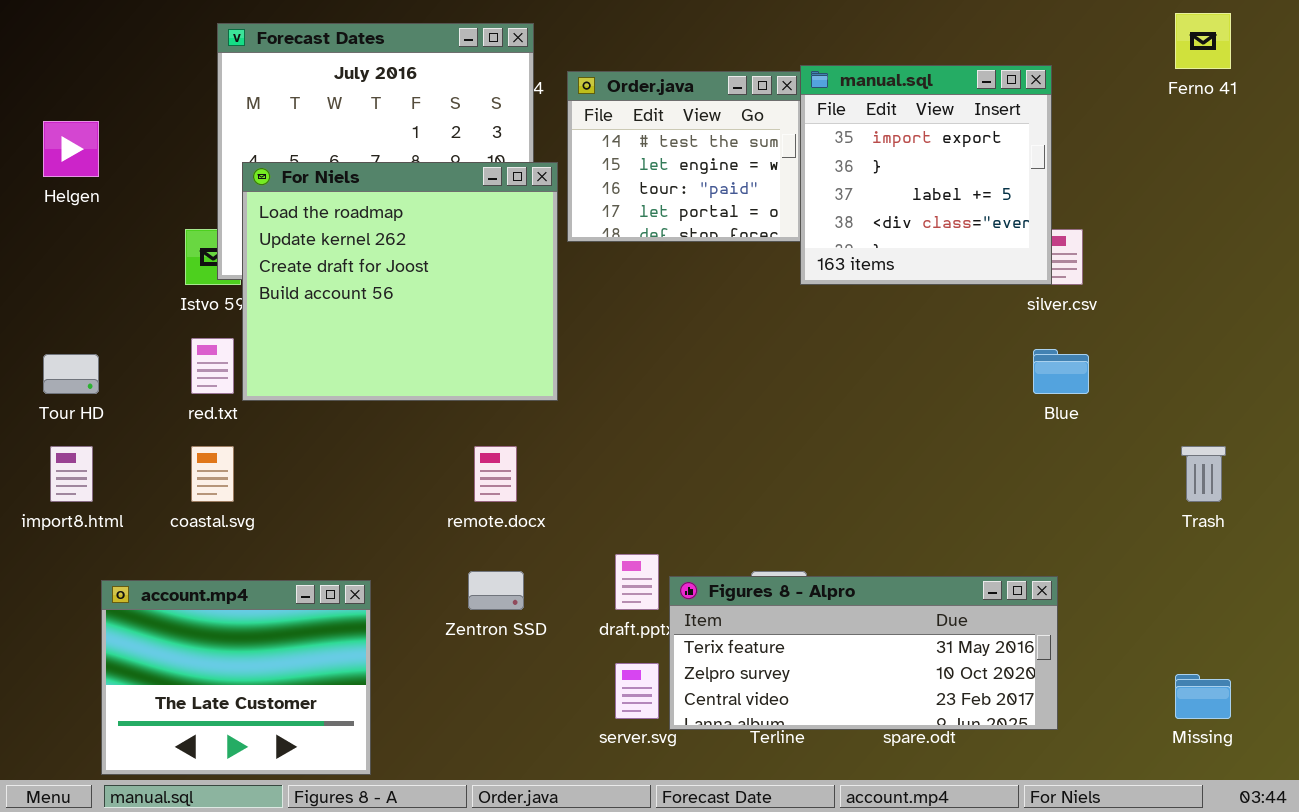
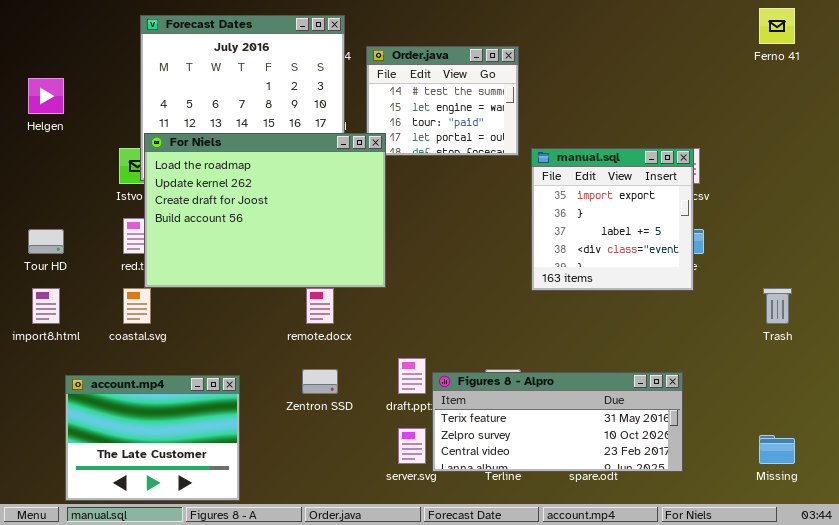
manual.sql: [800,65,1052,285] -> [531,148,694,291], moved
For Niels: [242,162,558,401] -> [144,133,386,288], moved, resized

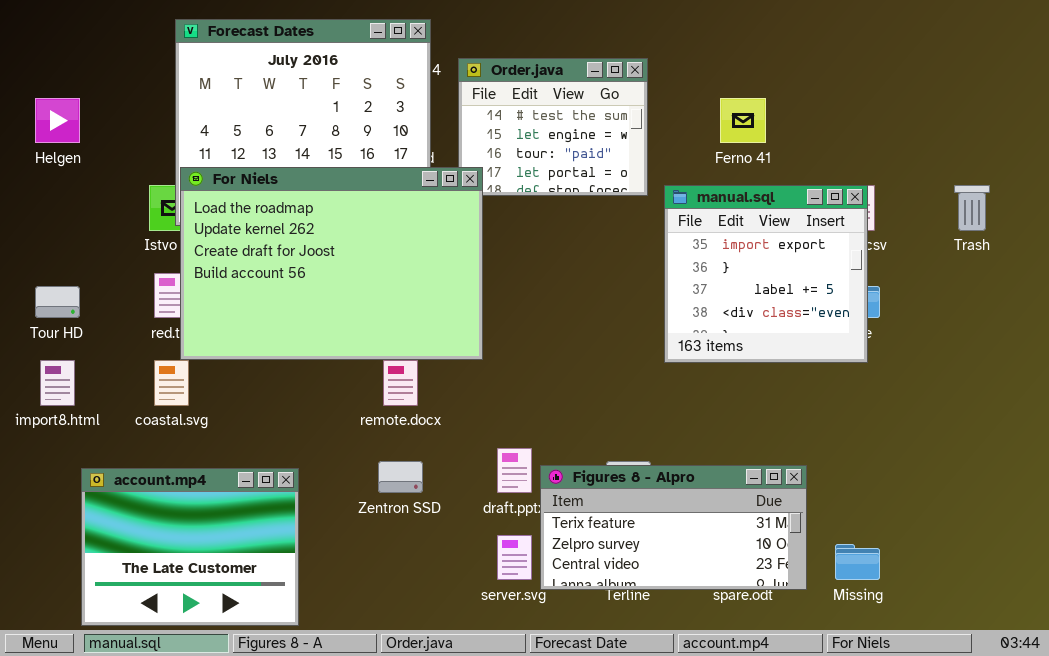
Ferno 41: [759,8,795,44] -> [720,98,766,143], moved
Trash: [763,288,792,324] -> [954,185,990,231], moved
Figures 8 - Alpro: [432,372,683,472] -> [540,465,807,590], resized
Missing: [759,435,795,464] -> [835,544,880,580], moved

